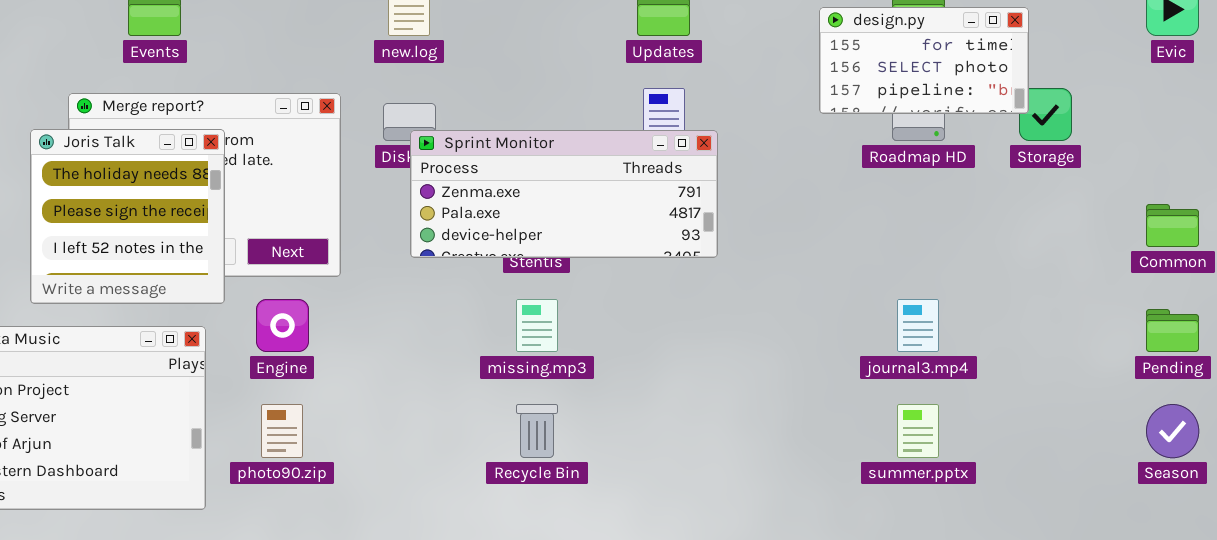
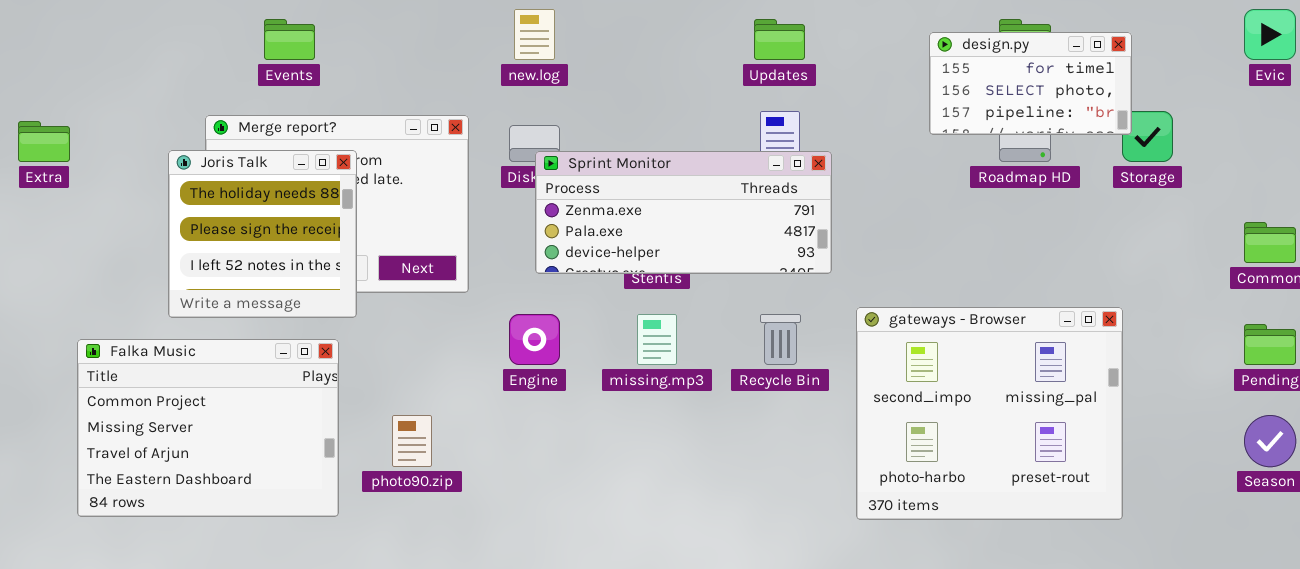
gateways - Browser: none -> [856,307,1123,520], opened
Engine: [256,299,309,352] -> [509,314,560,365], moved
Recycle Bin: [516,404,558,458] -> [760,314,801,365], moved

